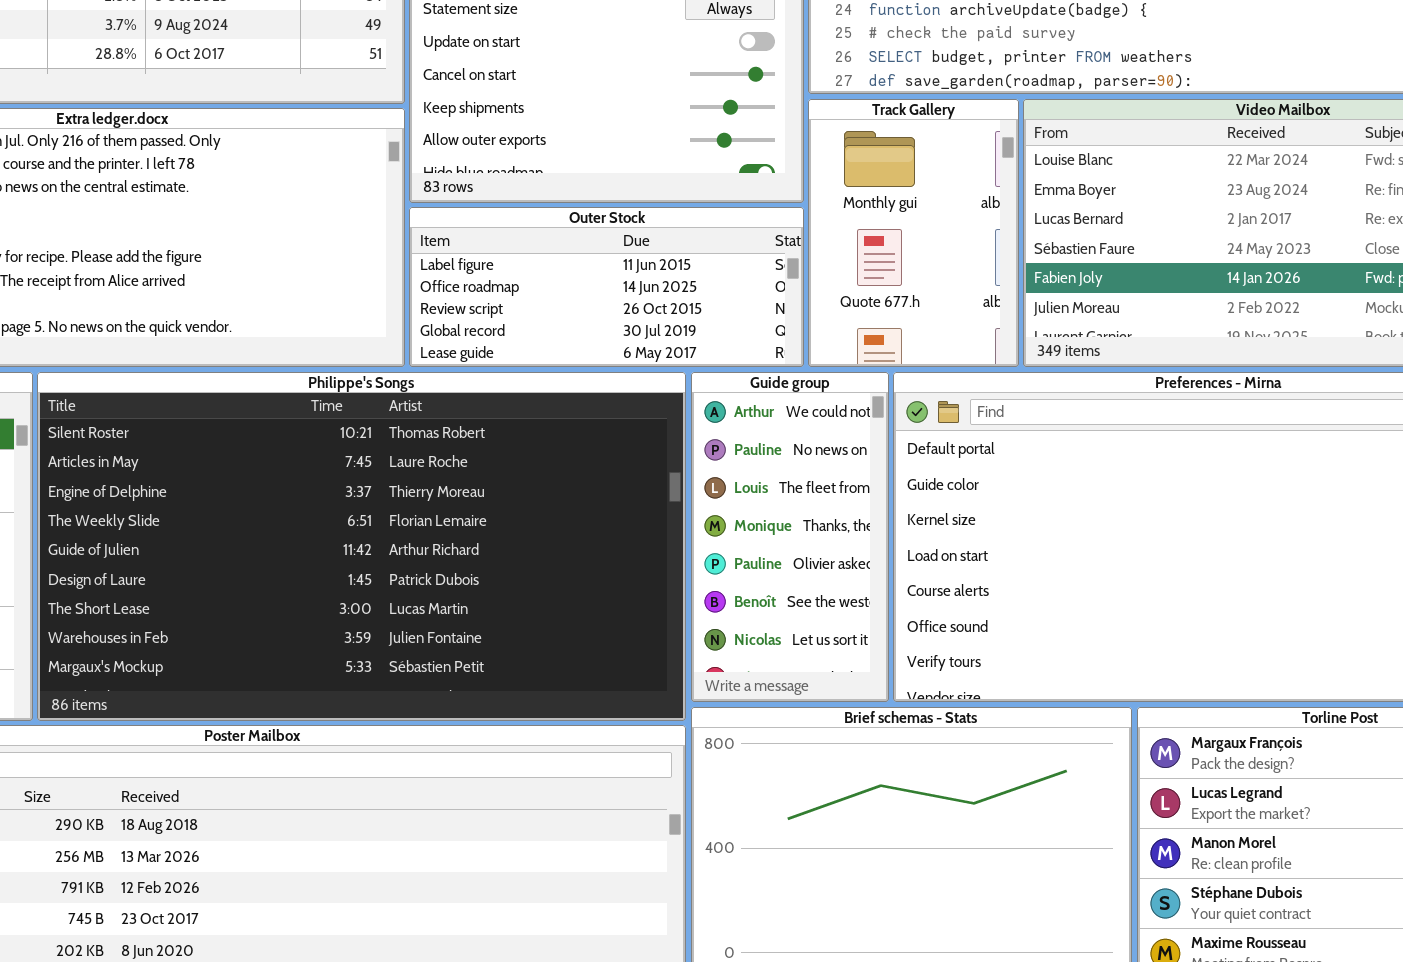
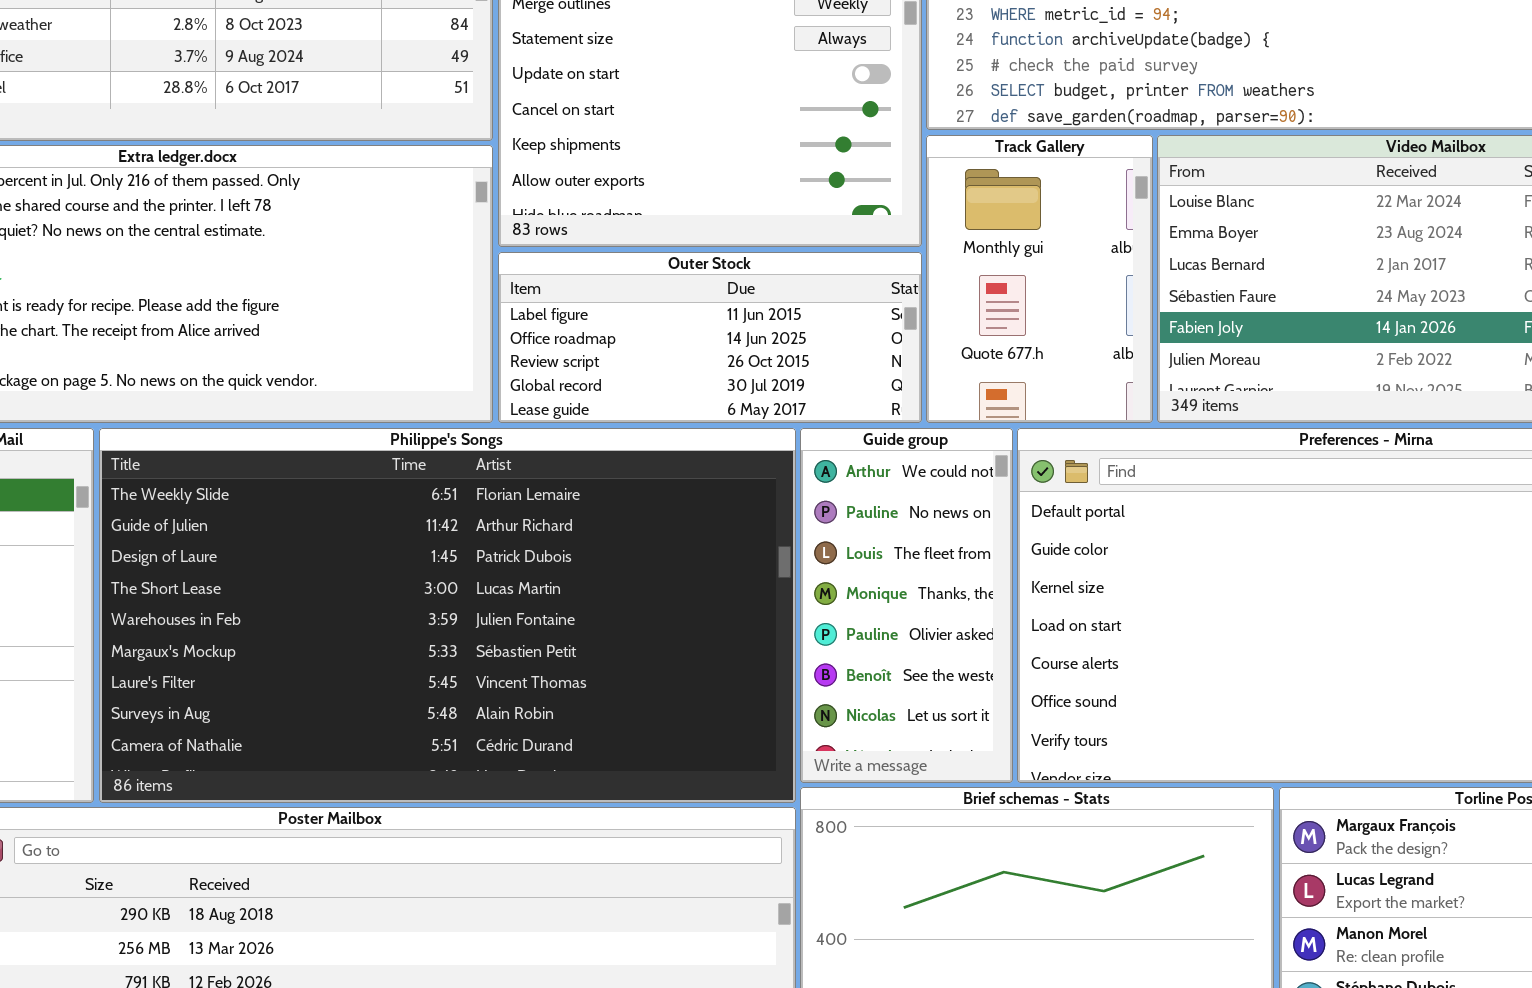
Philippe's Songs: [37,372,686,721] -> [99,428,796,803], scrolled down 3 rows

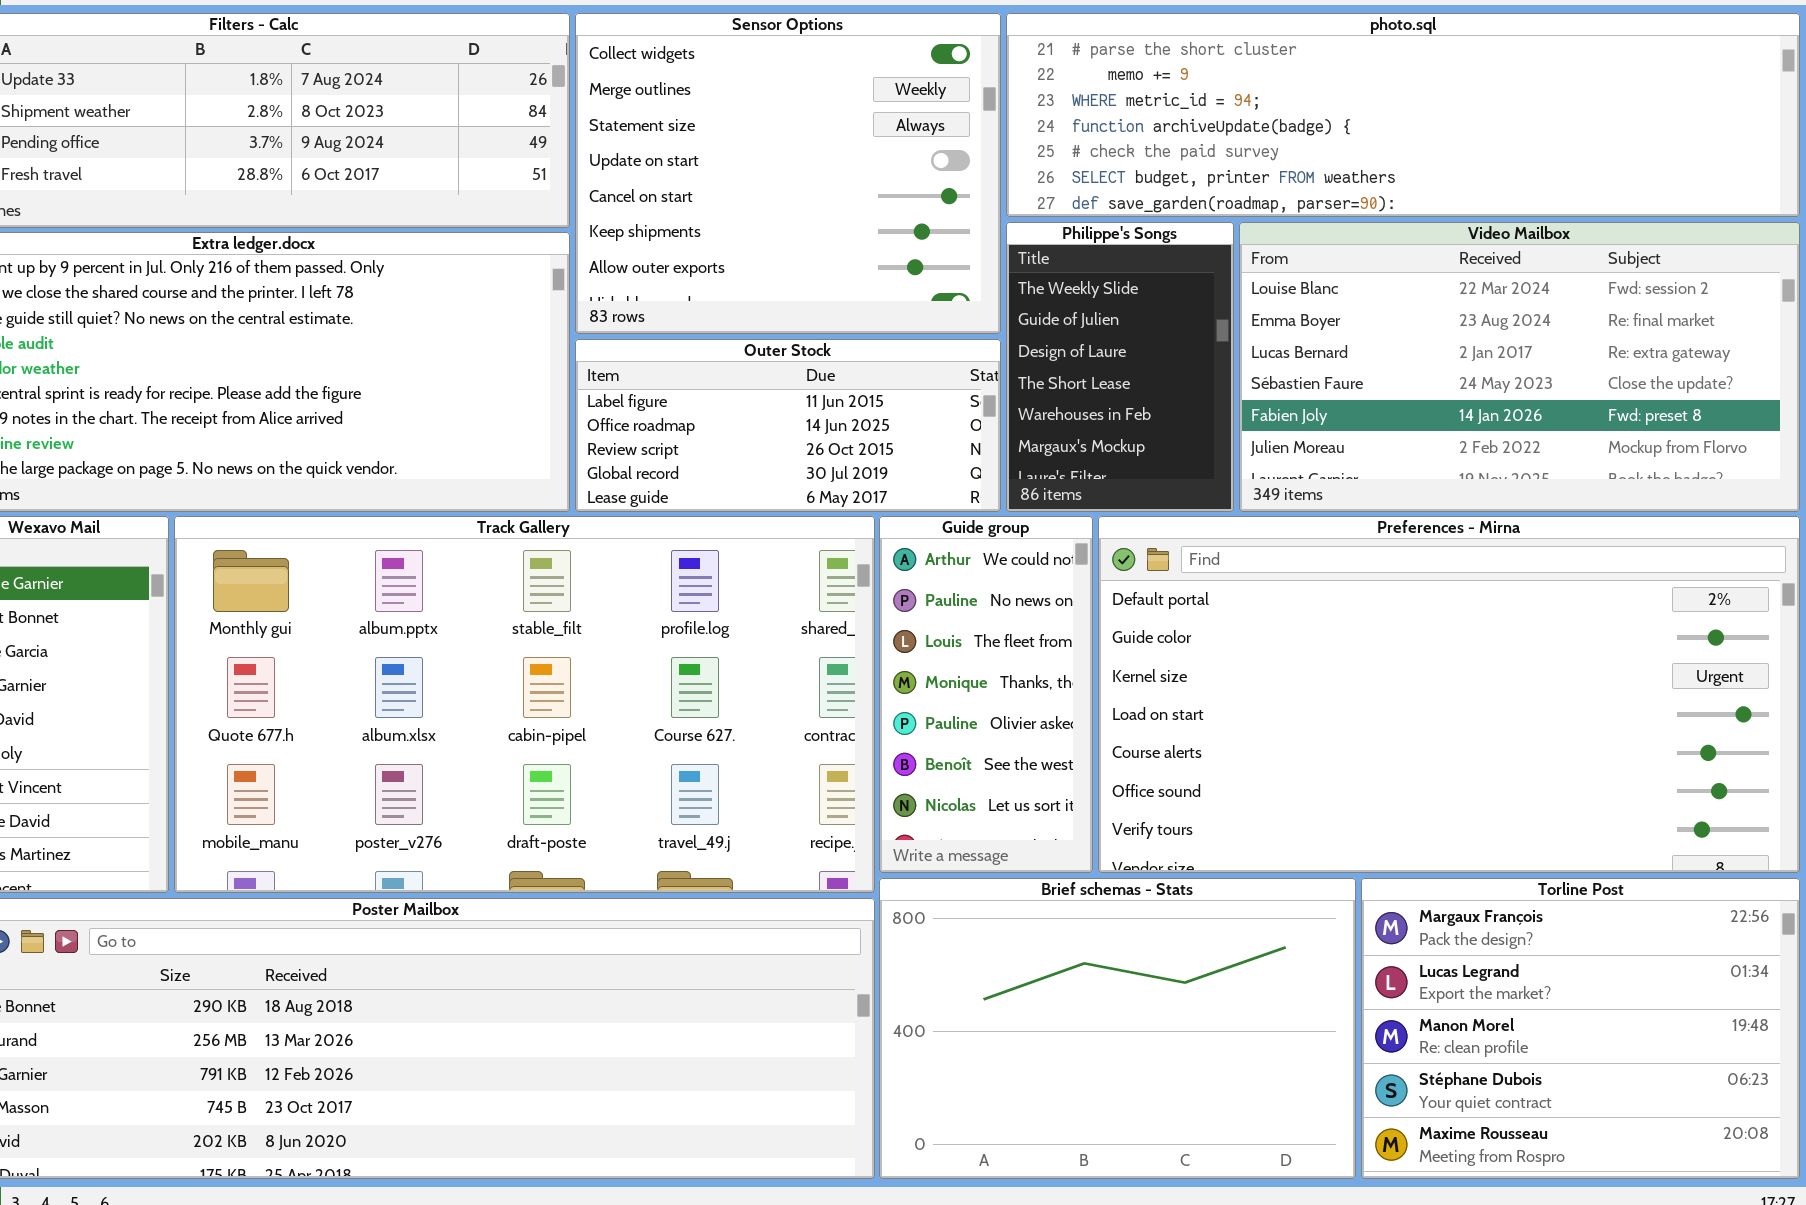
Track Gallery: [926,135,1153,423] -> [174,516,875,893], moved, resized
Philippe's Songs: [99,428,796,803] -> [1006,222,1234,512], moved, resized

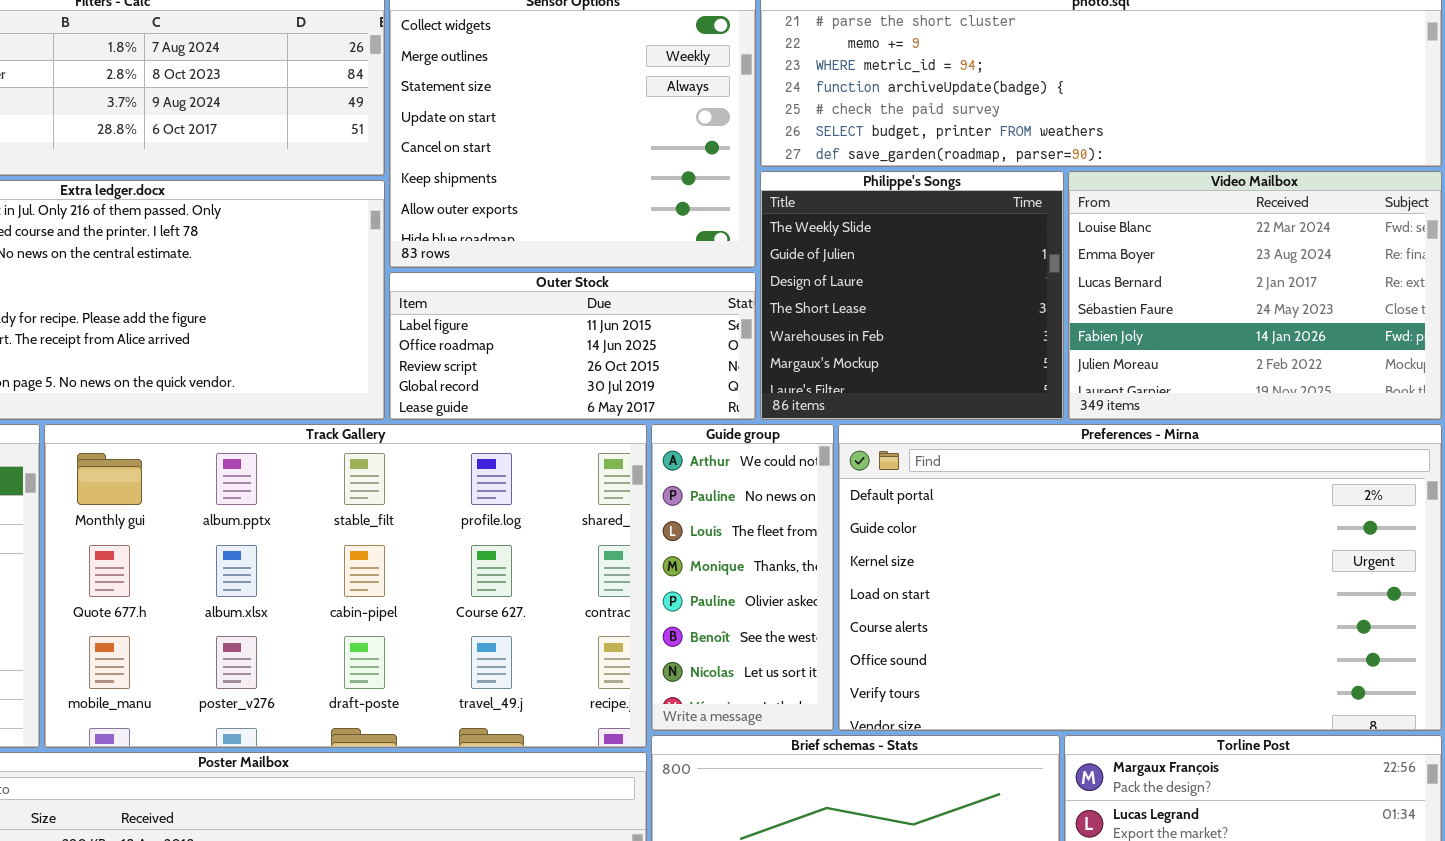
Philippe's Songs: [1006,222,1234,512] -> [760,171,1064,420], resized
Video Mailbox: [1239,222,1800,512] -> [1068,171,1442,420], resized

